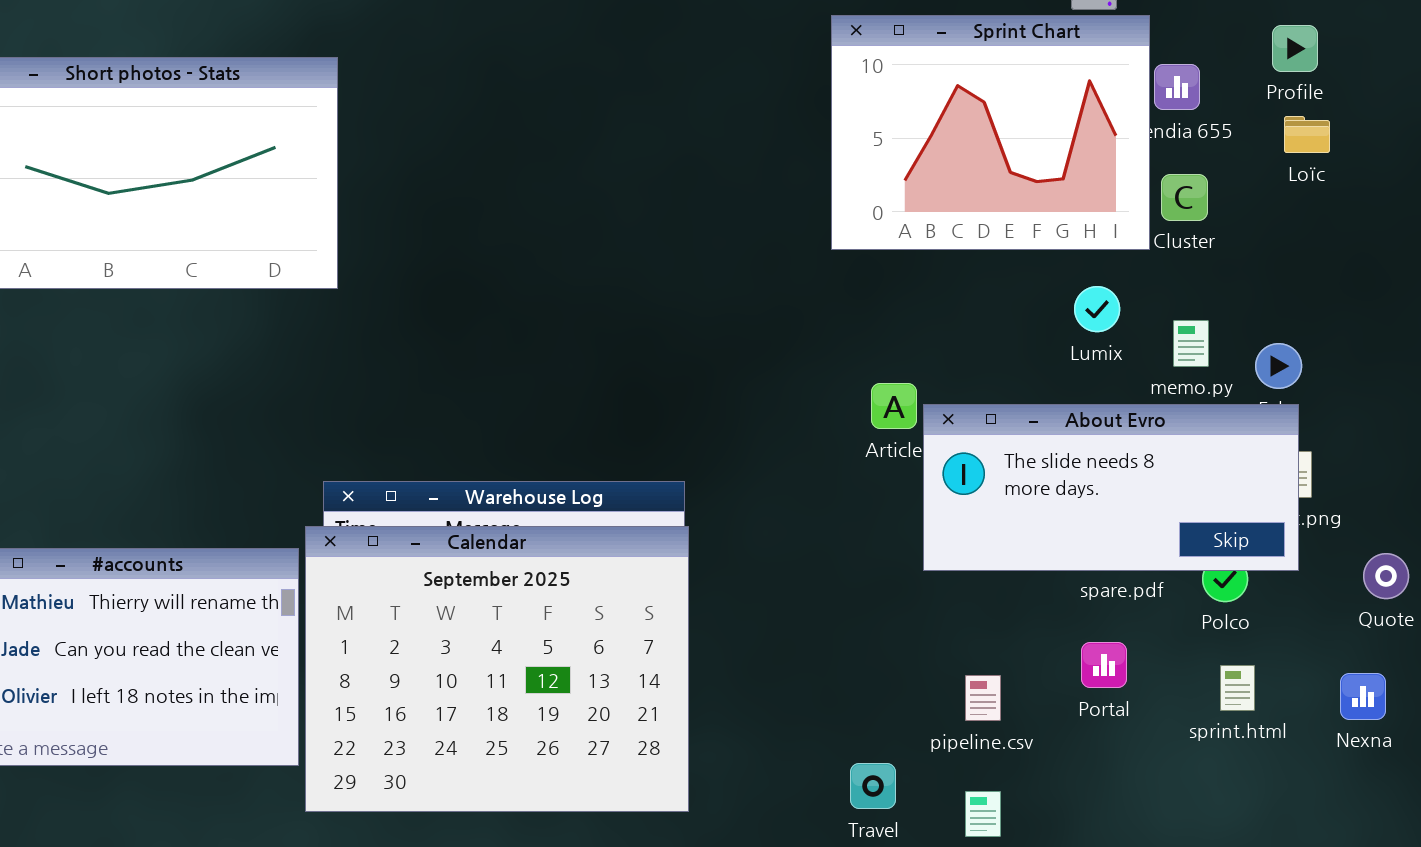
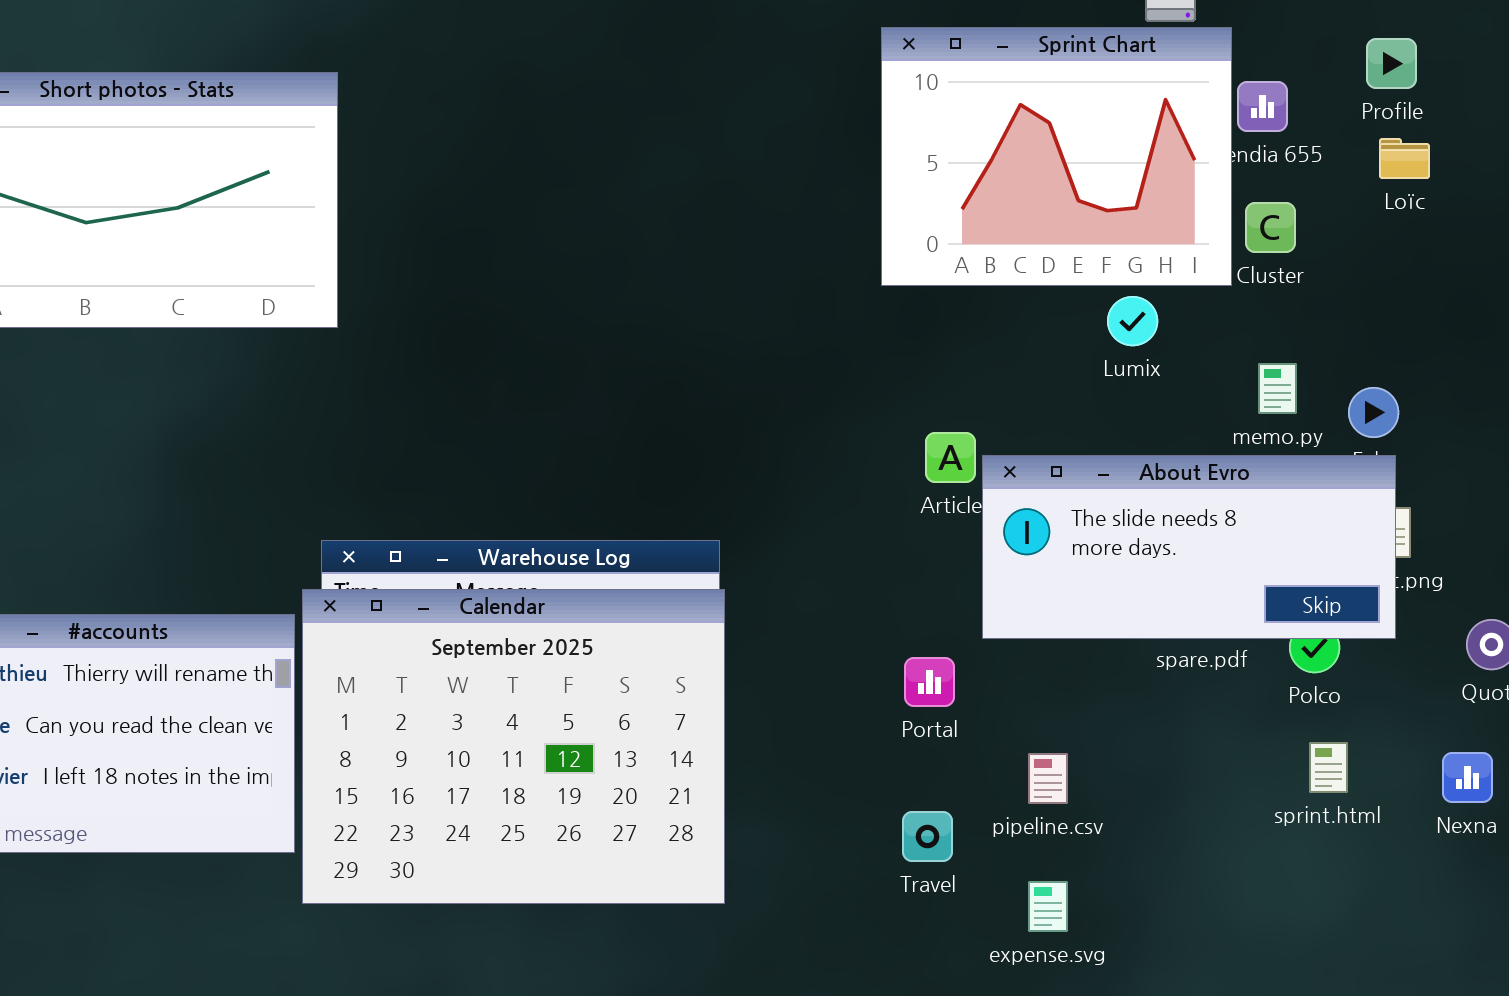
Lumix: [1074,286,1120,332] -> [1107,296,1158,346], moved
Portal: [1081,642,1127,688] -> [904,657,955,707], moved
Travel: [850,763,896,809] -> [902,811,953,862], moved

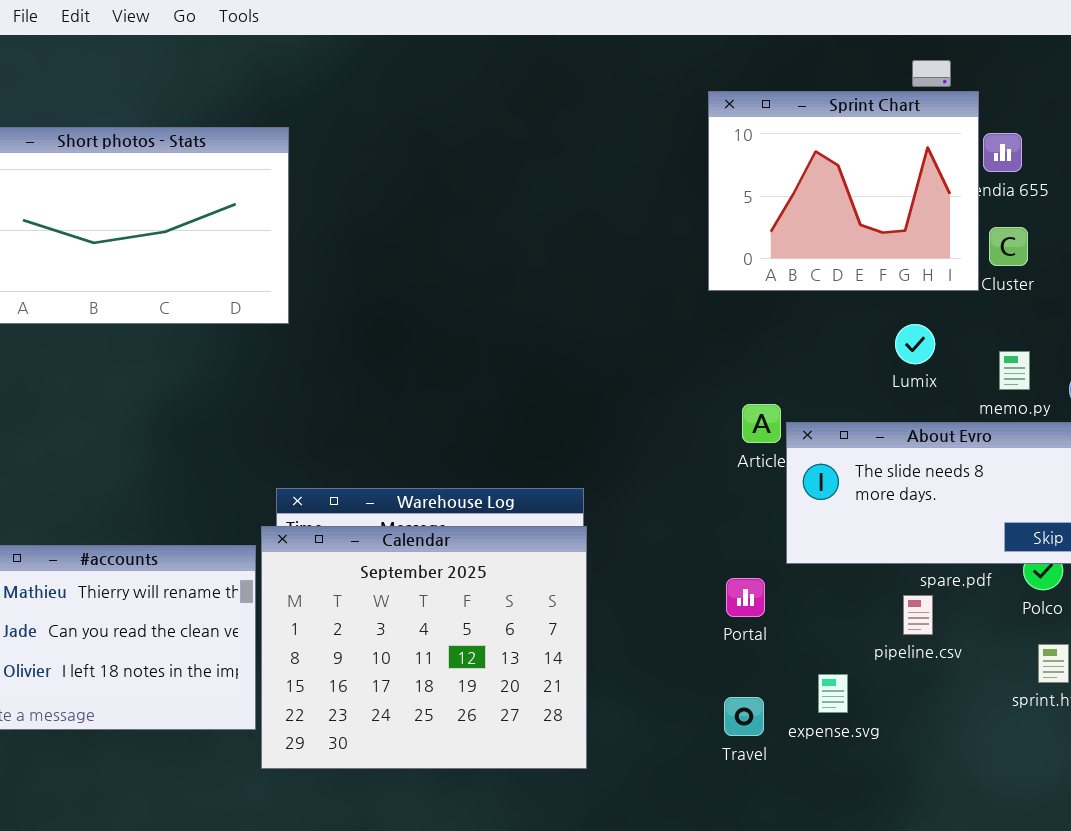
Lumix: [1107,296,1158,346] -> [895,324,935,364], moved
pipeline.csv: [1028,753,1068,804] -> [903,595,933,635], moved
expense.svg: [1028,881,1068,932] -> [818,674,848,713], moved

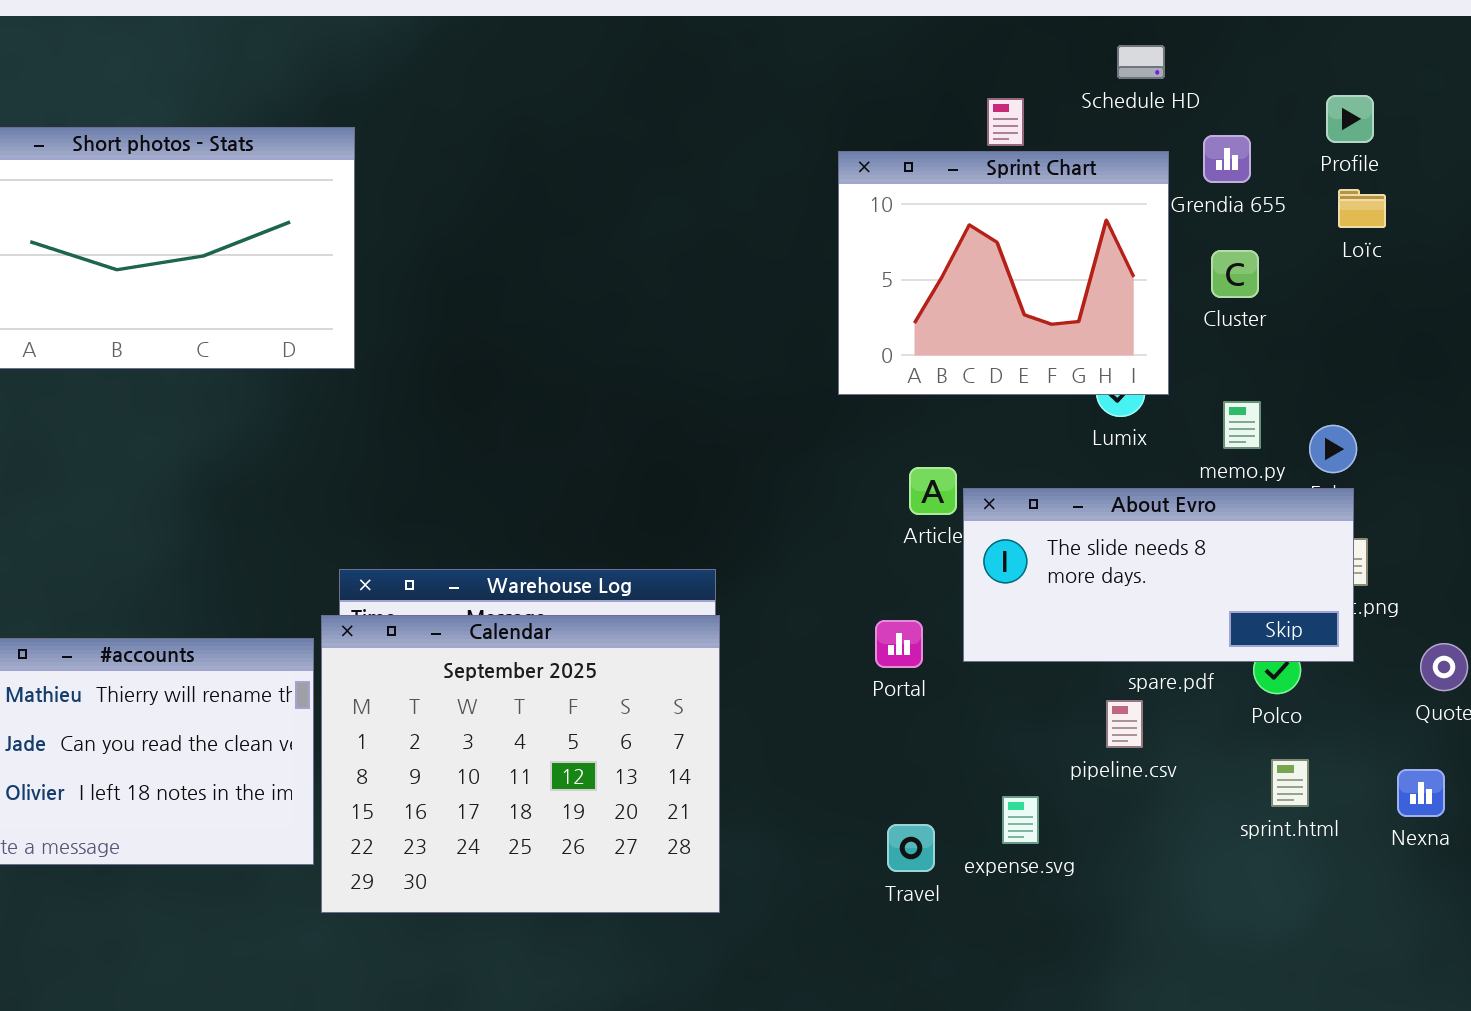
Sprint Chart: [708,91,979,291] -> [838,151,1169,395], moved
Portal: [726,578,765,617] -> [875,620,923,668], moved

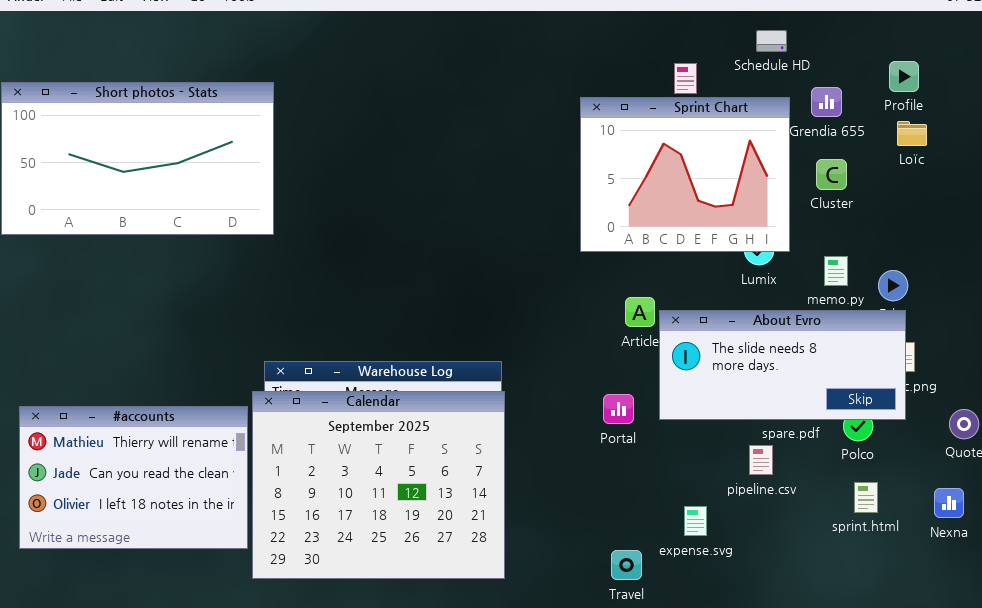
Travel: [887,824,935,872] -> [611,550,642,580], moved

